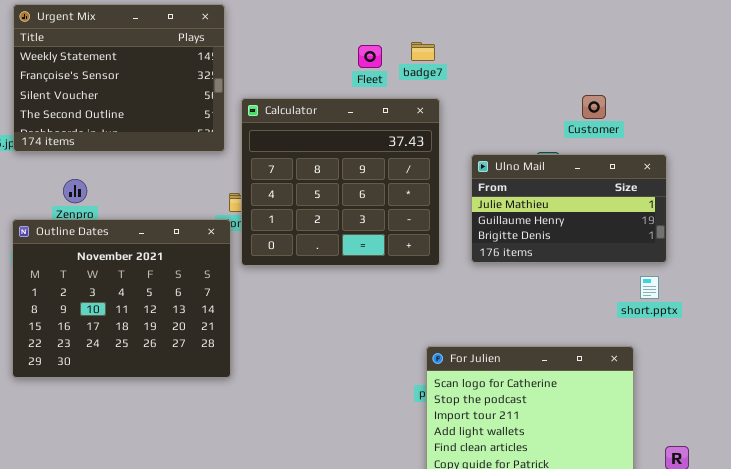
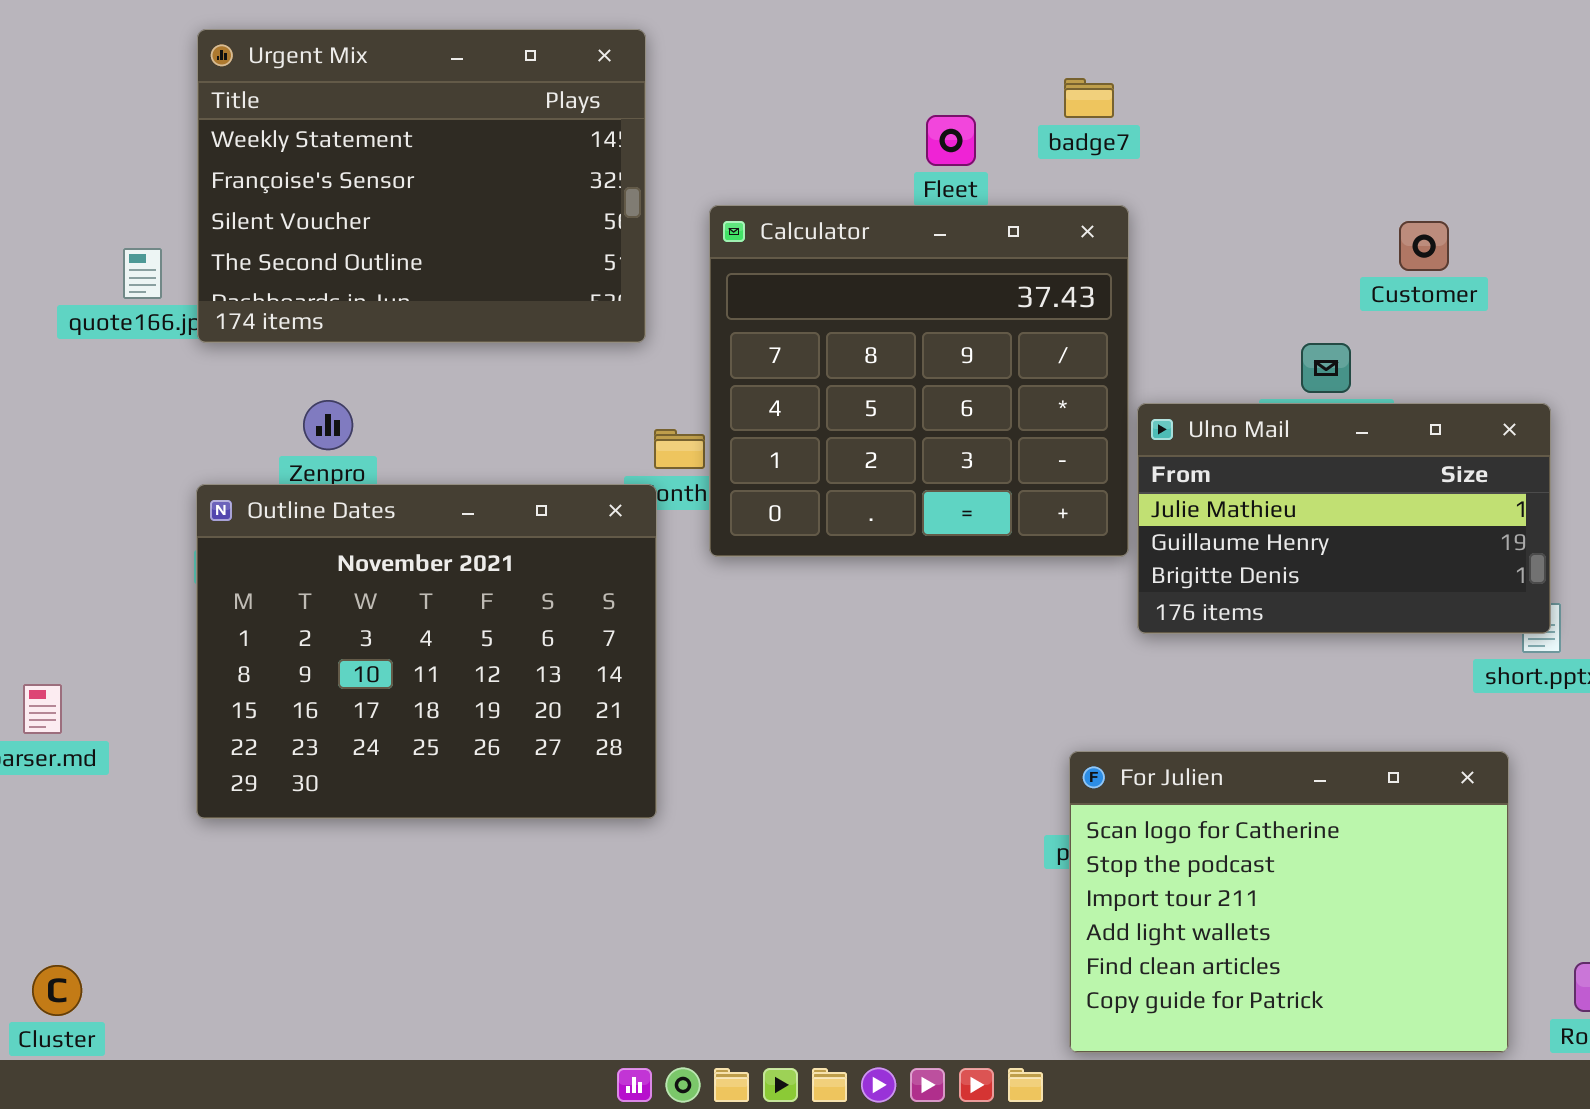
badge7: [411,42,435,61] -> [1064,78,1114,118], moved
Calculator: [241,98,440,266] -> [709,205,1129,557], moved
Ulno Mail: [471,154,667,263] -> [1137,403,1551,634], moved

